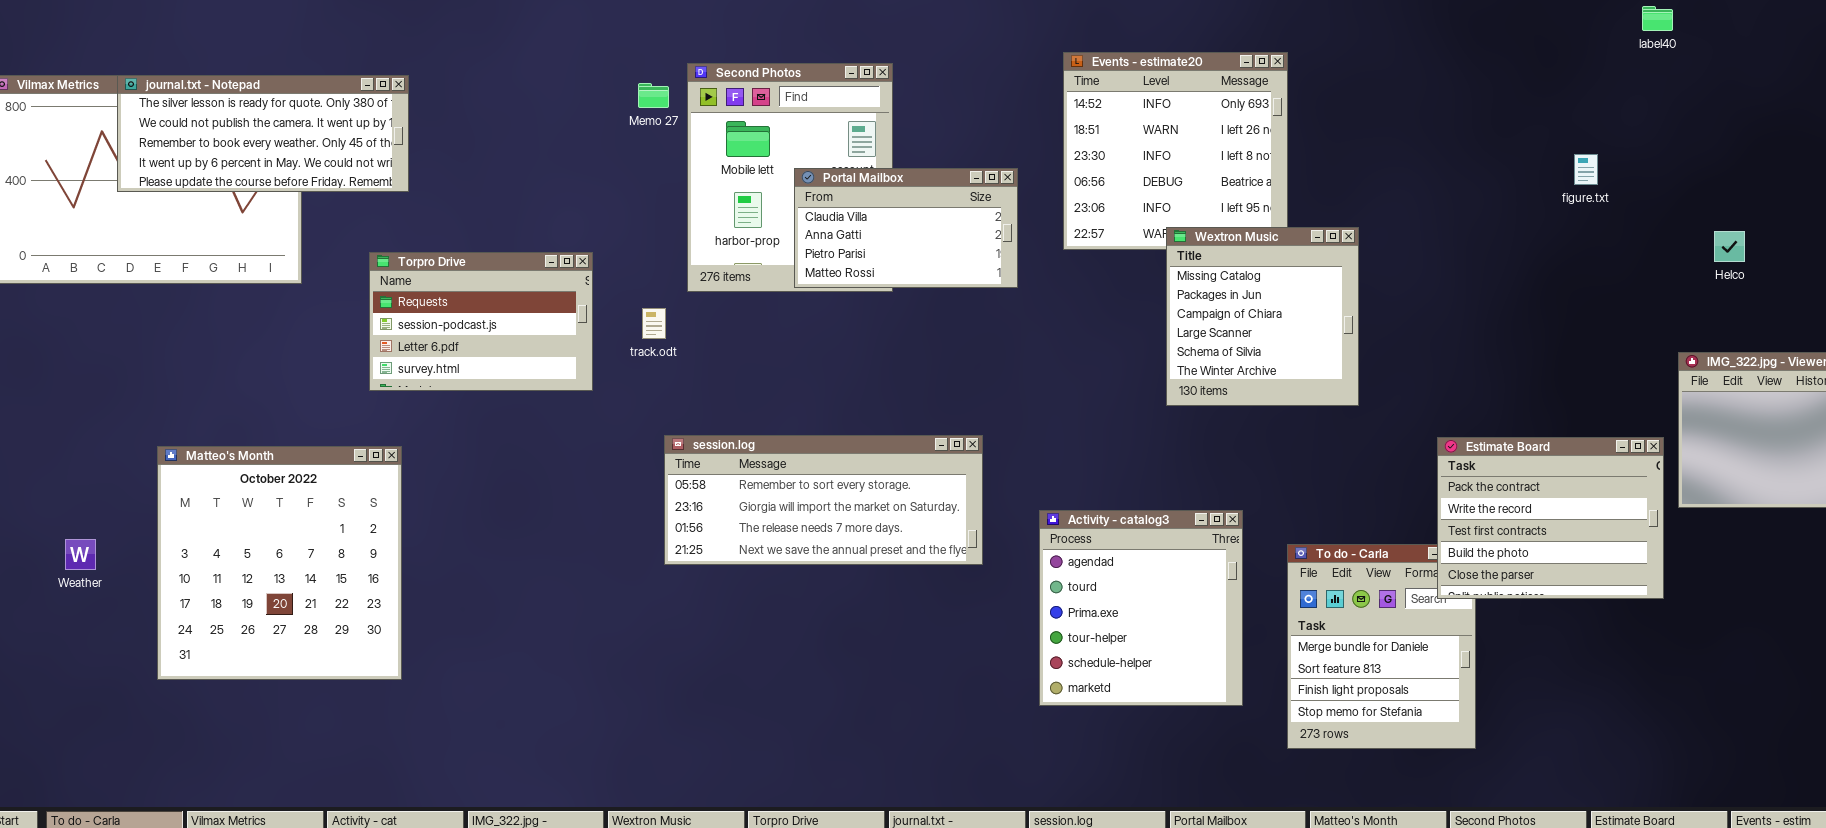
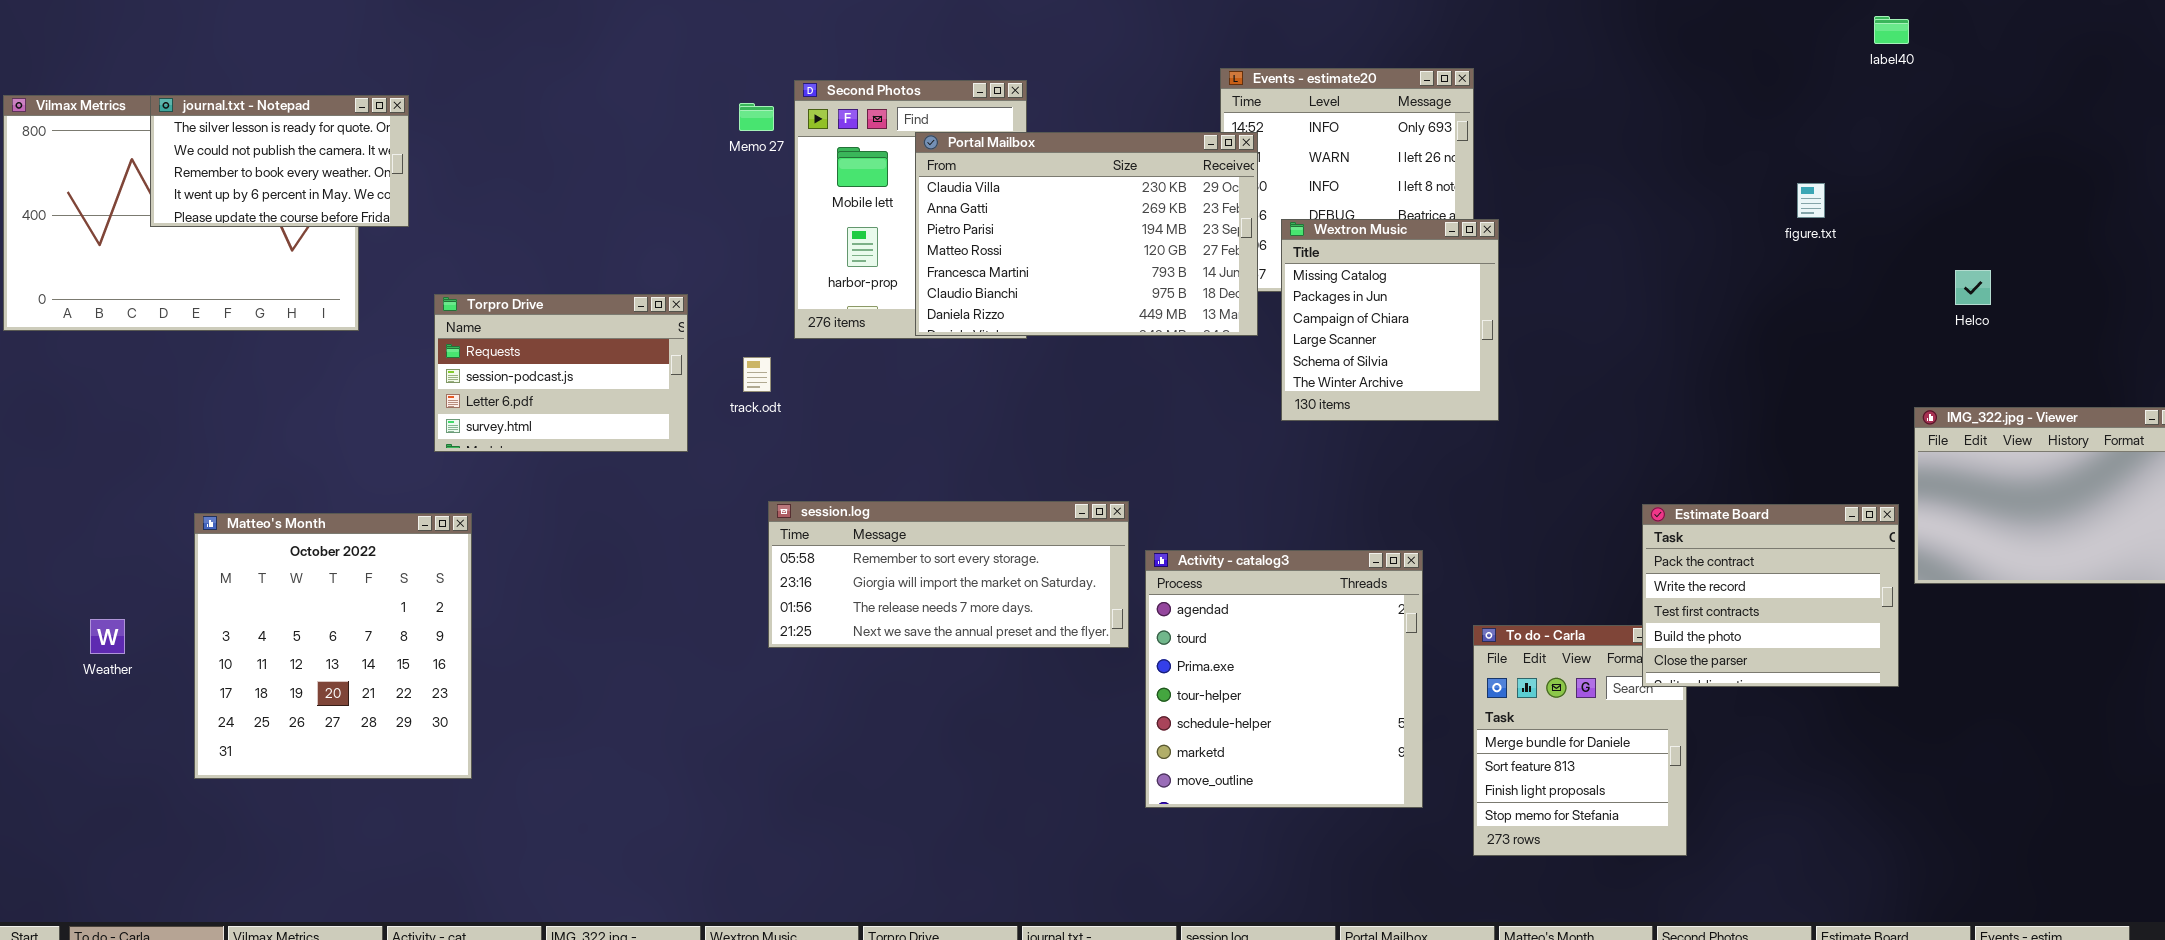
journal.txt - Notepad: [117,75,409,192] -> [150,95,409,227], resized
Portal Mailbox: [794,168,1018,288] -> [915,132,1258,336], resized
Wextron Music: [1166,227,1359,406] -> [1281,219,1499,421], moved
Activity - catalog3: [1039,510,1243,706] -> [1145,550,1423,808], resized

